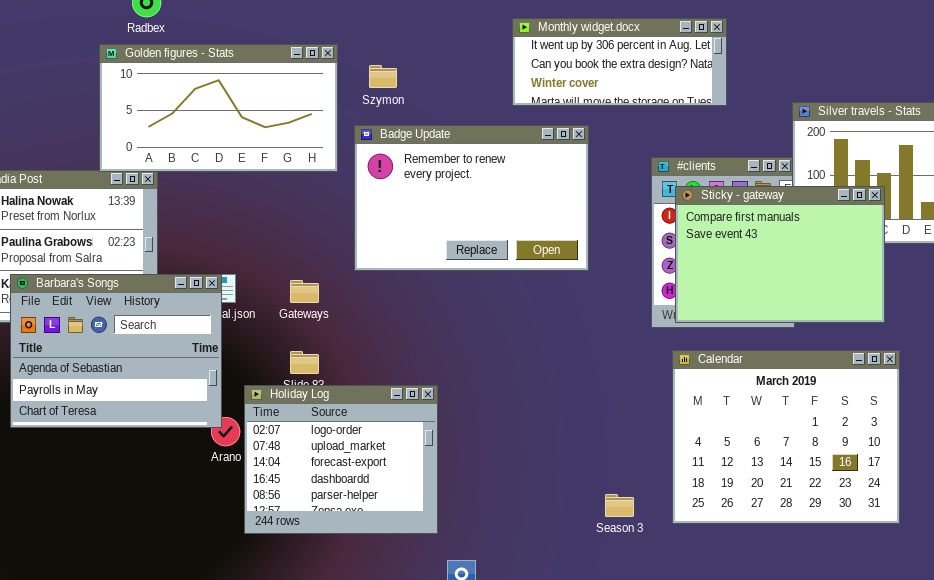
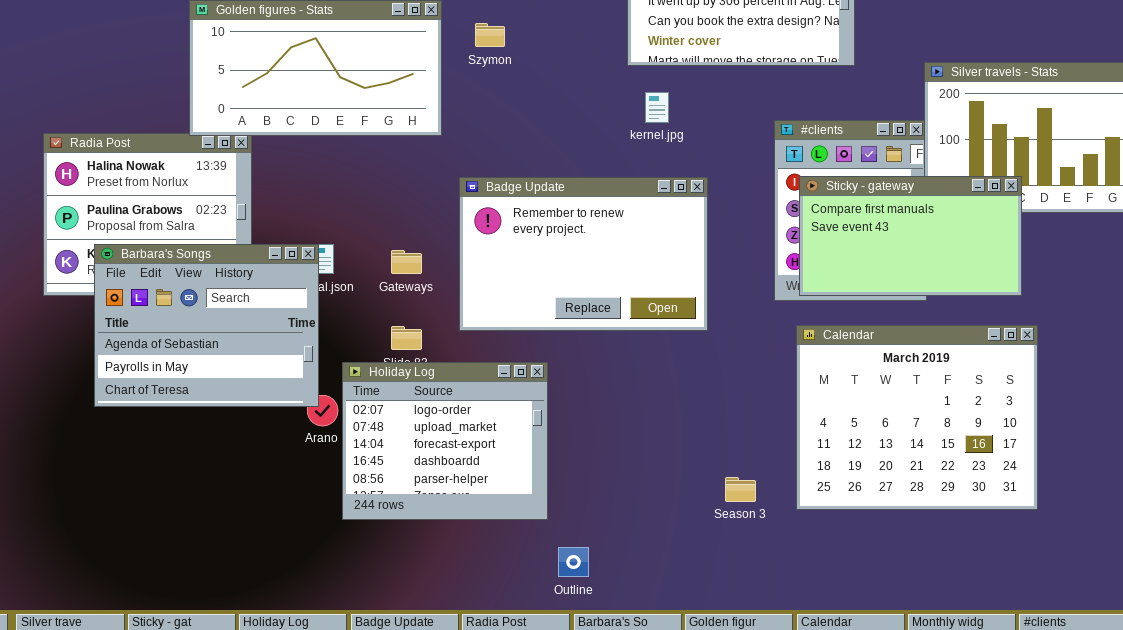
Badge Update: [354,125,589,271] -> [459,177,708,331], moved
Sticky - gateway: [675,186,885,323] -> [799,176,1022,296], resized

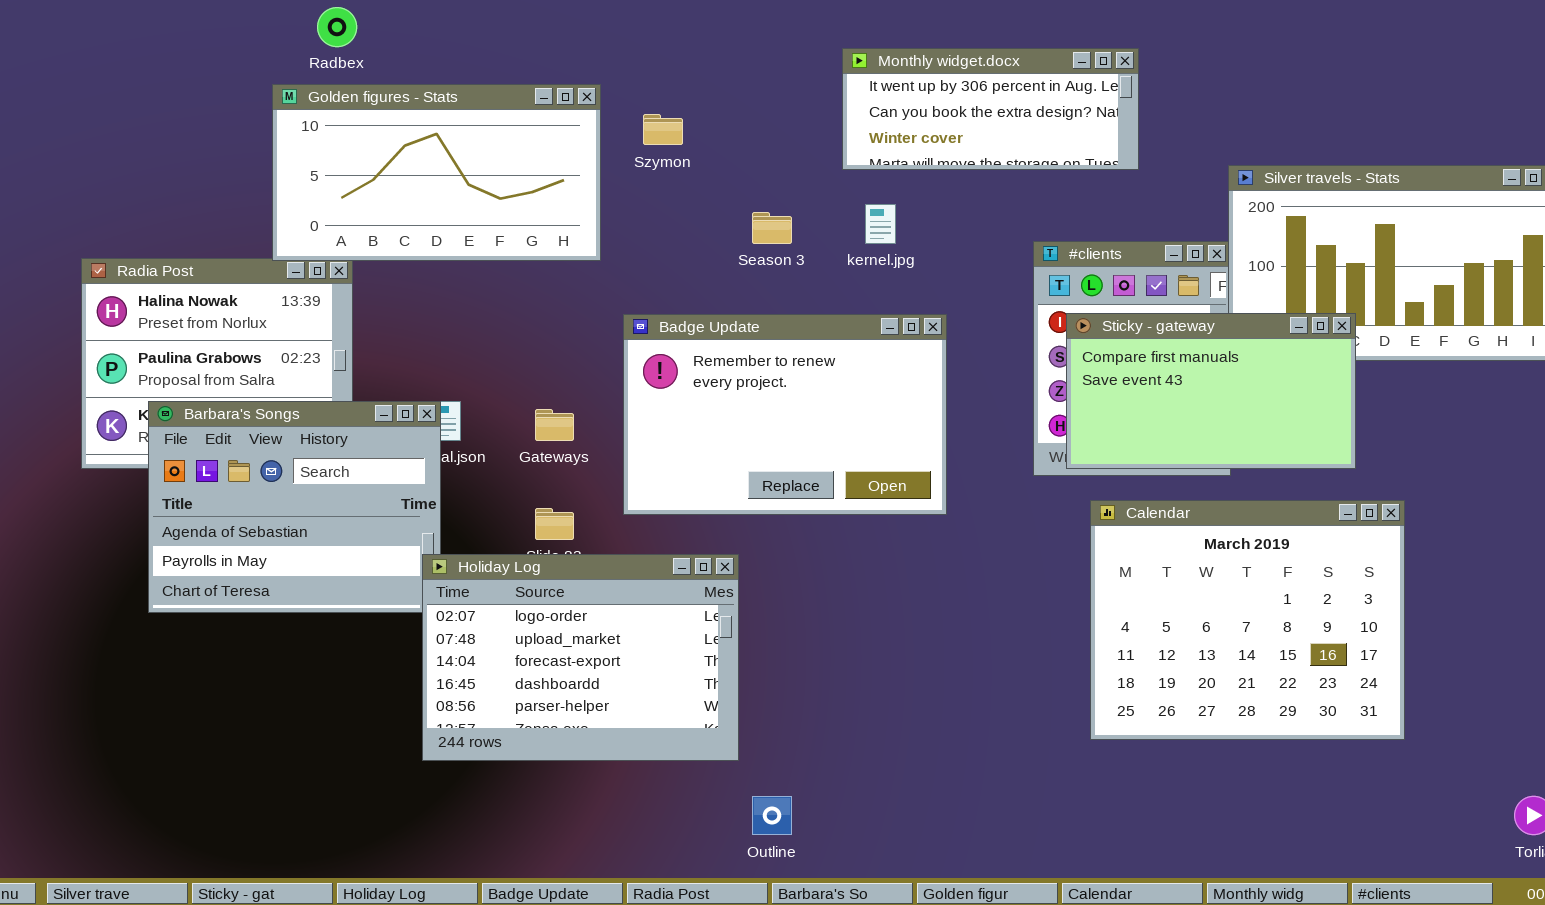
Calendar: [796,325,1038,510] -> [1090,500,1405,740], moved
Holiday Log: [342,362,548,520] -> [422,554,739,761], resized
Season 3: [725,477,756,502] -> [752,212,792,244], moved

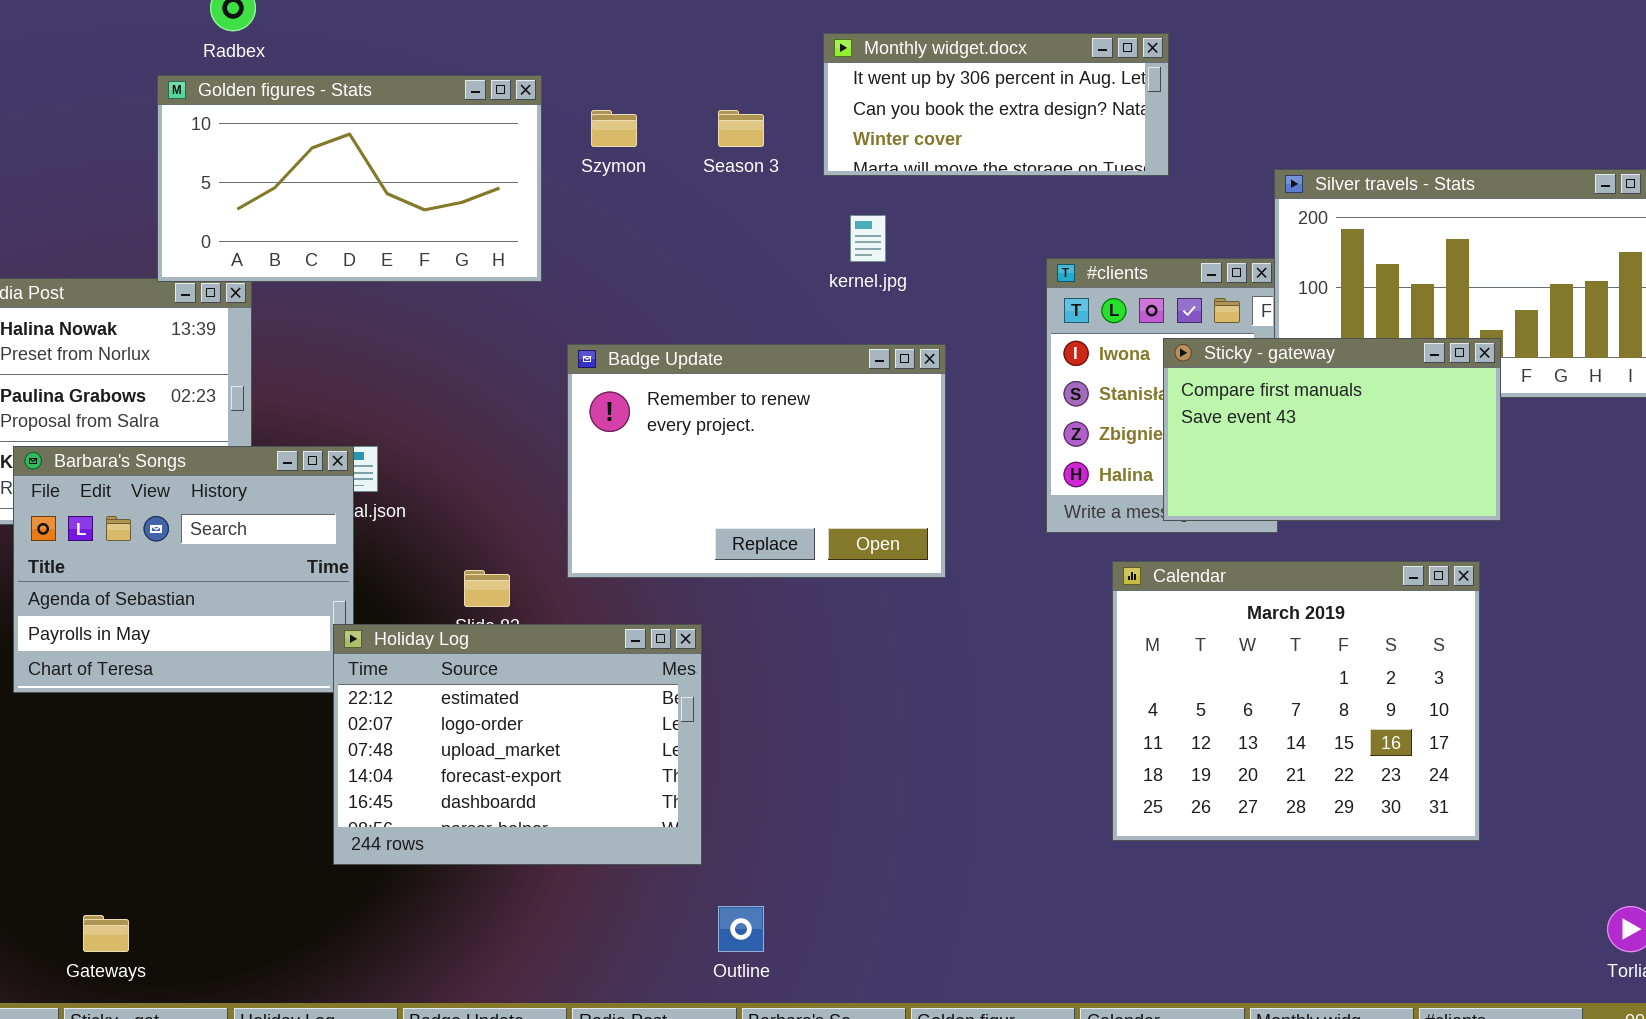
Season 3: [752,212,792,244] -> [718,110,764,147], moved
Sticky - gateway: [1066,313,1356,469] -> [1163,338,1501,521], moved
Gateways: [535,409,574,441] -> [83,915,129,952], moved
Holiday Log: [422,554,739,761] -> [333,624,702,865], scrolled up 1 row

